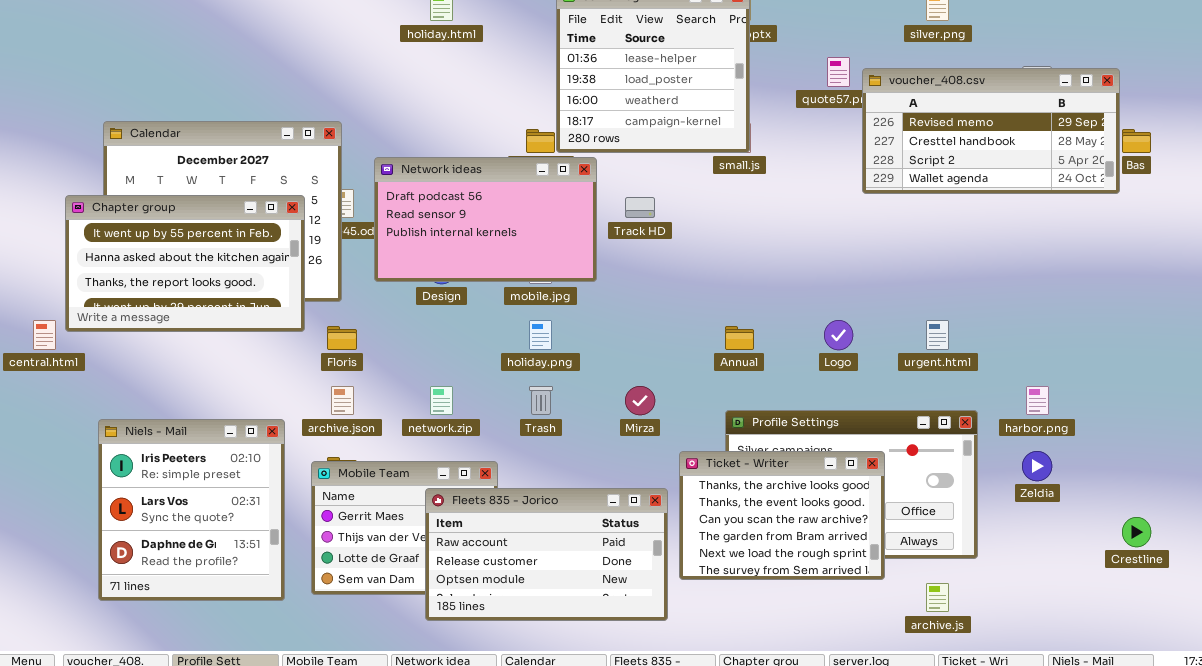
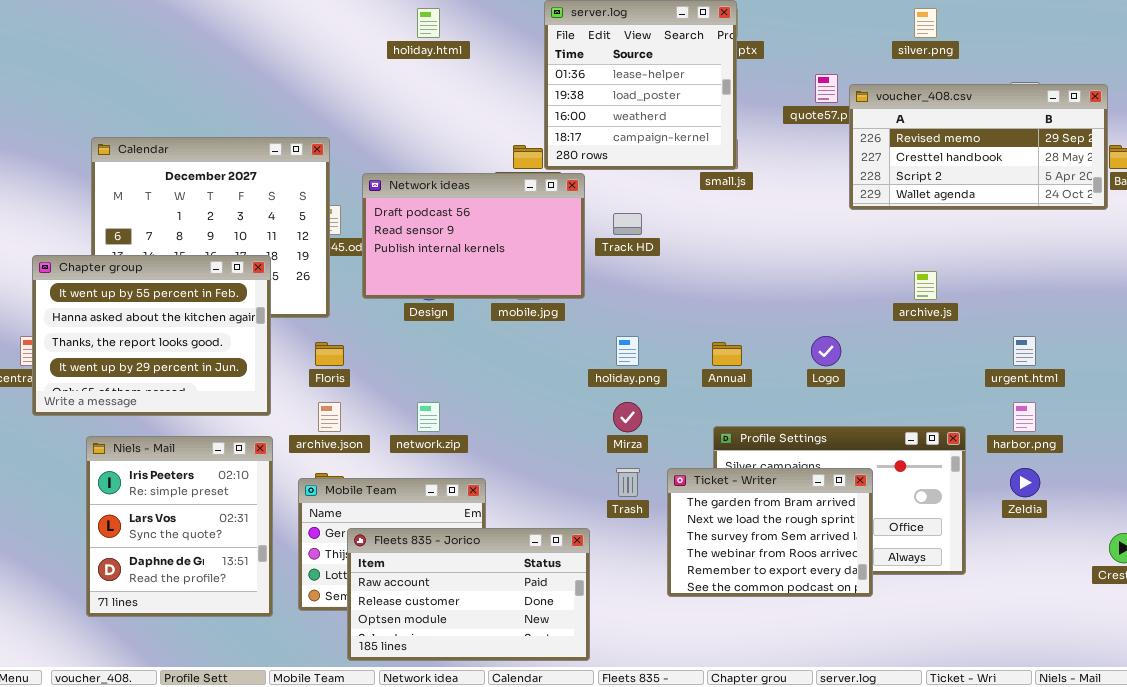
Chapter group: [65,195,305,332] -> [32,255,271,416], moved, resized
holiday.png: [529,320,552,350] -> [616,336,639,366], moved
urgent.html: [926,320,949,350] -> [1013,336,1036,366], moved
Trash: [529,386,553,415] -> [616,468,640,497], moved
Ticket - Writer: [679,451,885,580] -> [667,468,873,597], scrolled down 3 rows
Fleets 835 - Jorico: [425,488,668,621] -> [347,528,590,661], moved
archive.js: [926,583,949,612] -> [914,271,937,300], moved

